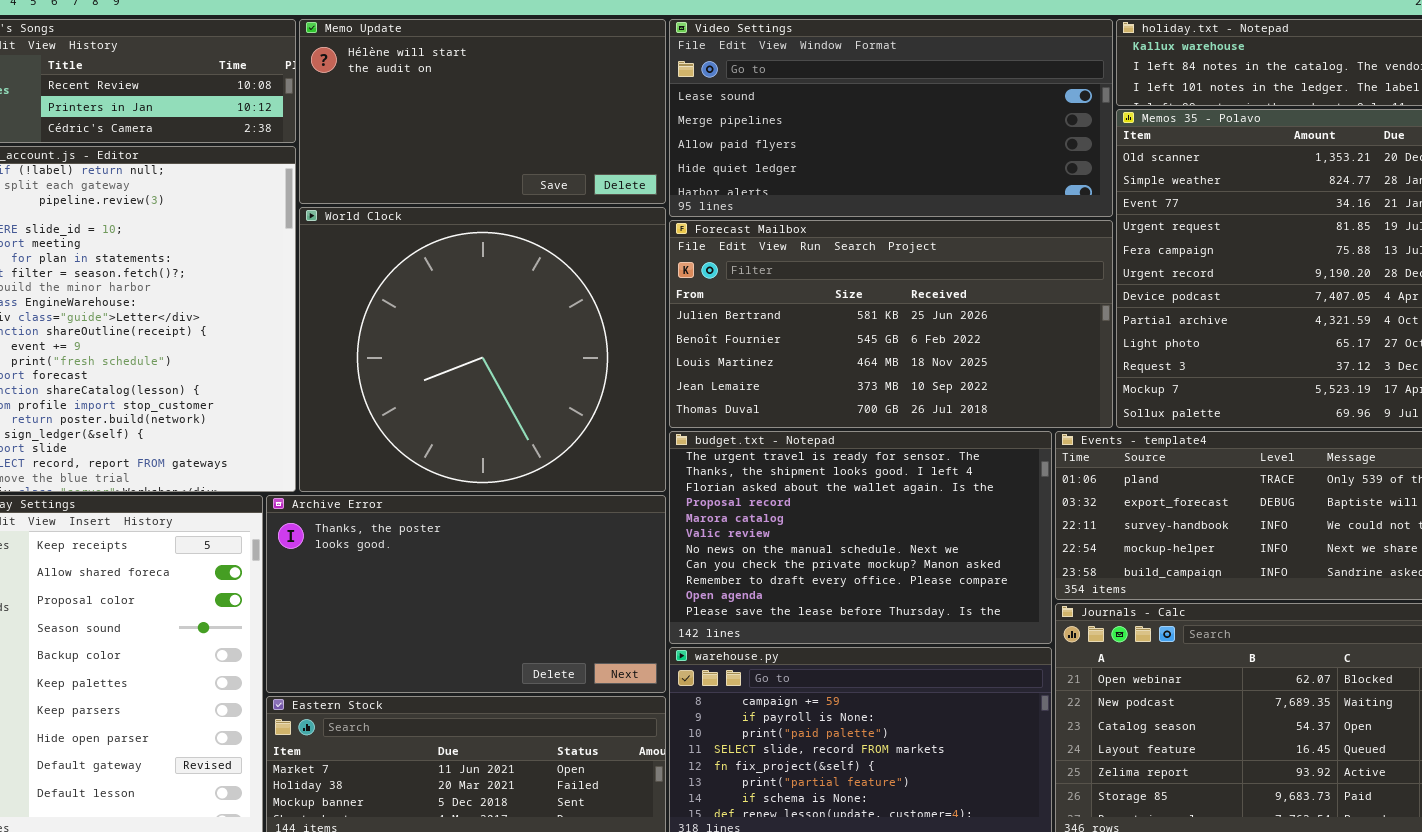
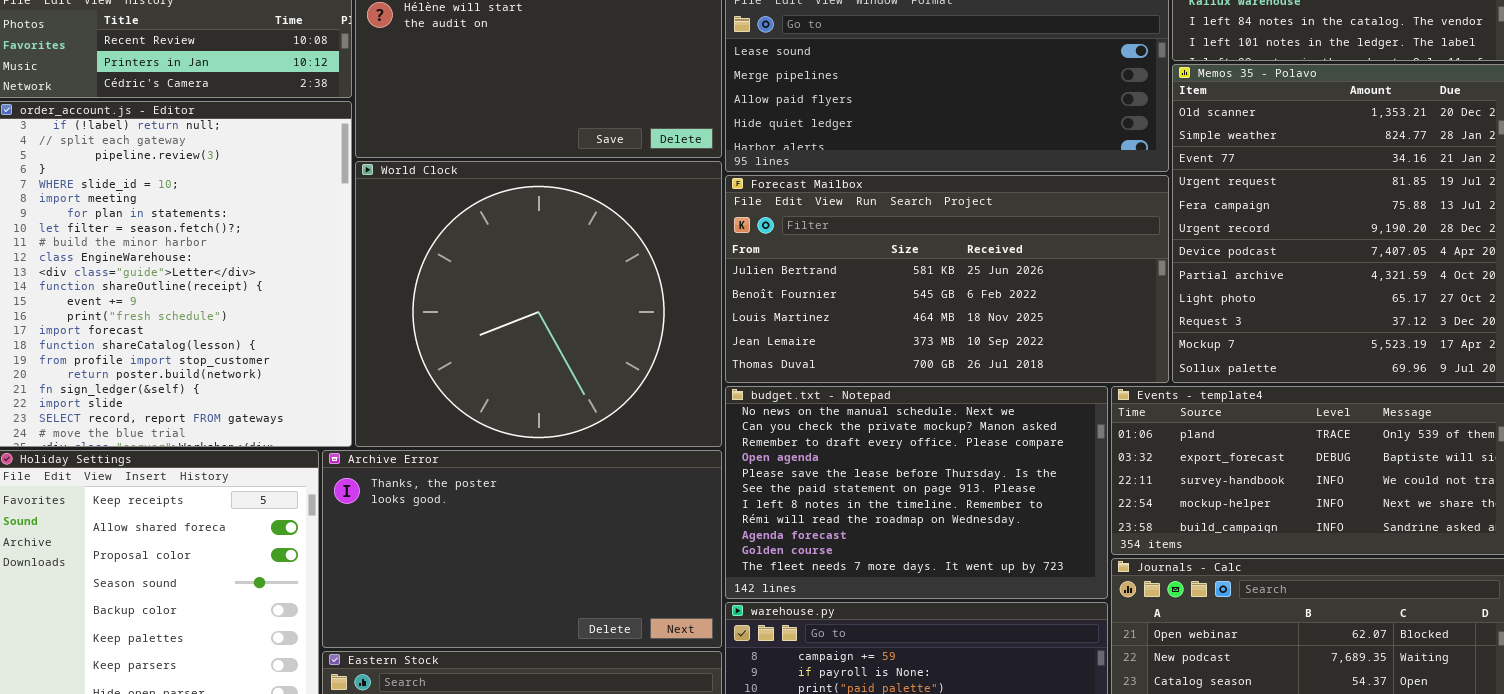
budget.txt - Notepad: [669,431,1052,644] -> [725,386,1108,599], scrolled down 6 rows

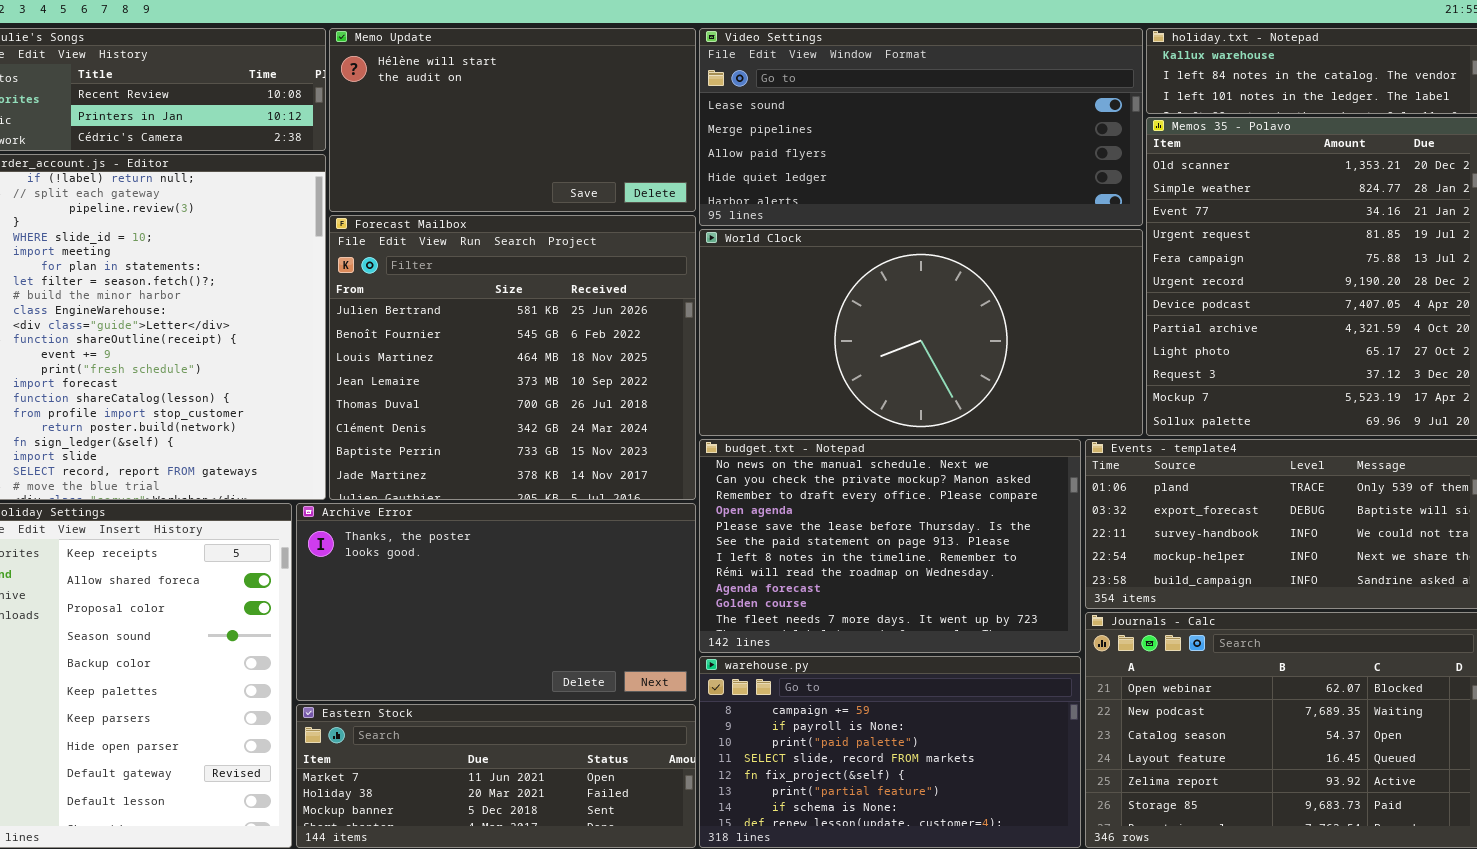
World Clock: [355,161,722,447] -> [699,229,1143,436], moved, resized
Forecast Mailbox: [725,175,1169,383] -> [329,215,696,500], moved, resized

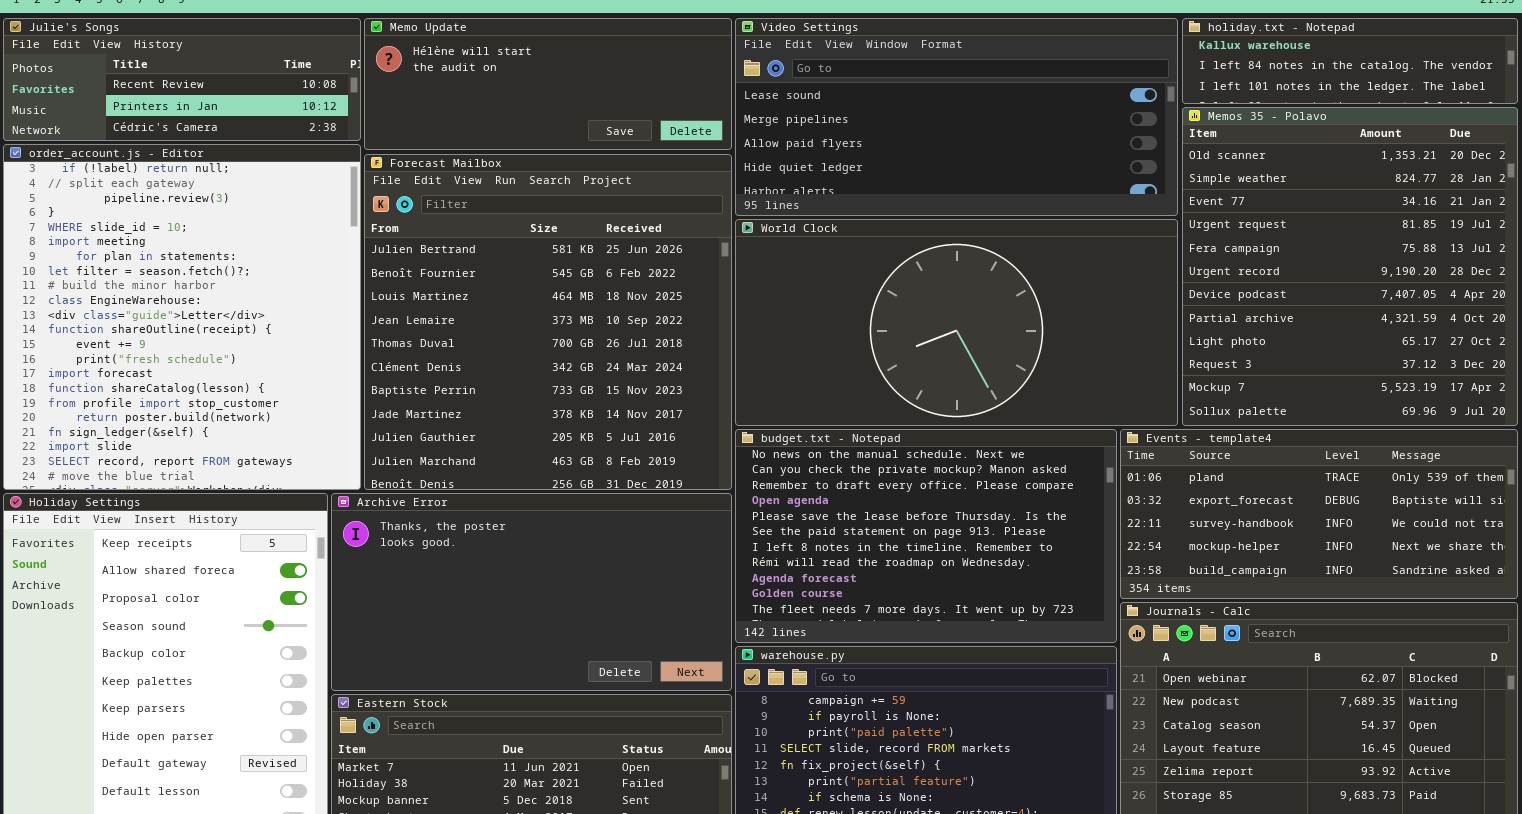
Memo Update: [329,28,696,212] -> [364,18,732,150], resized
Forecast Mailbox: [329,215,696,500] -> [364,154,732,490], resized

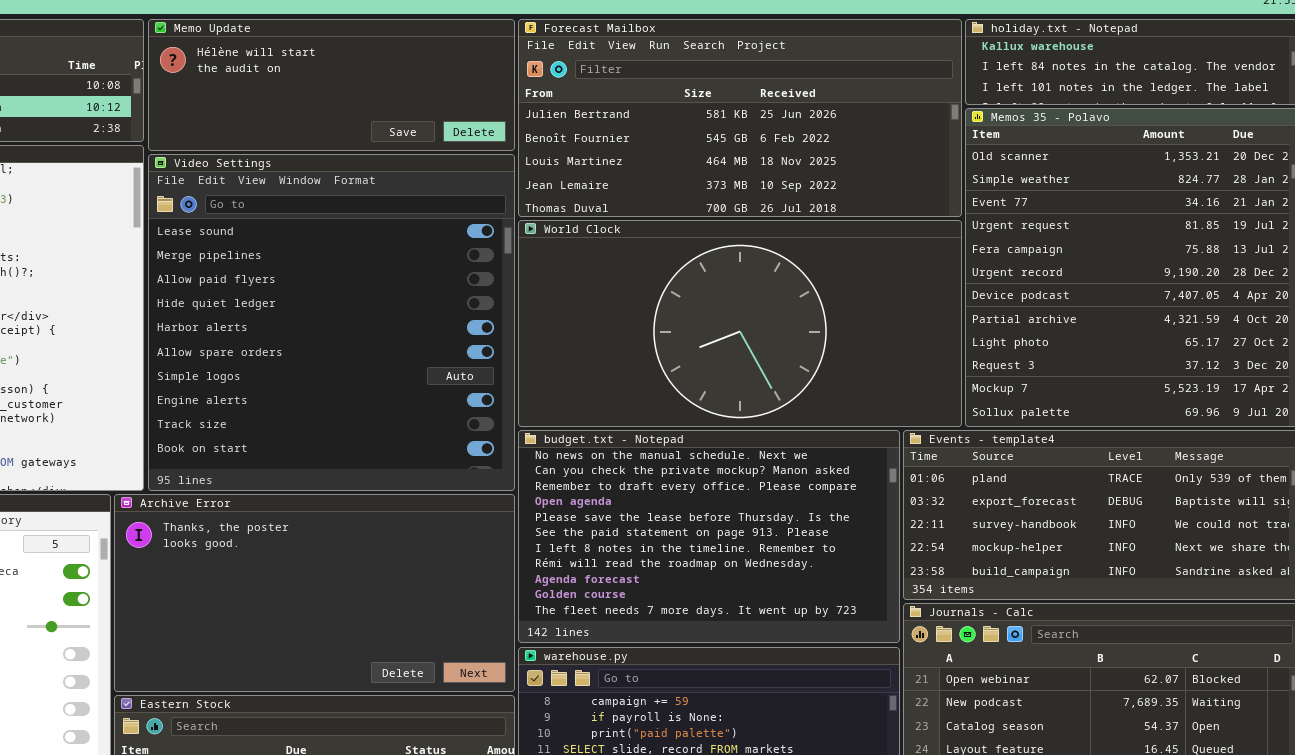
Video Settings: [735,18,1178,216] -> [148,154,515,491], moved, resized
Forecast Mailbox: [364,154,732,490] -> [518,19,962,217], moved, resized

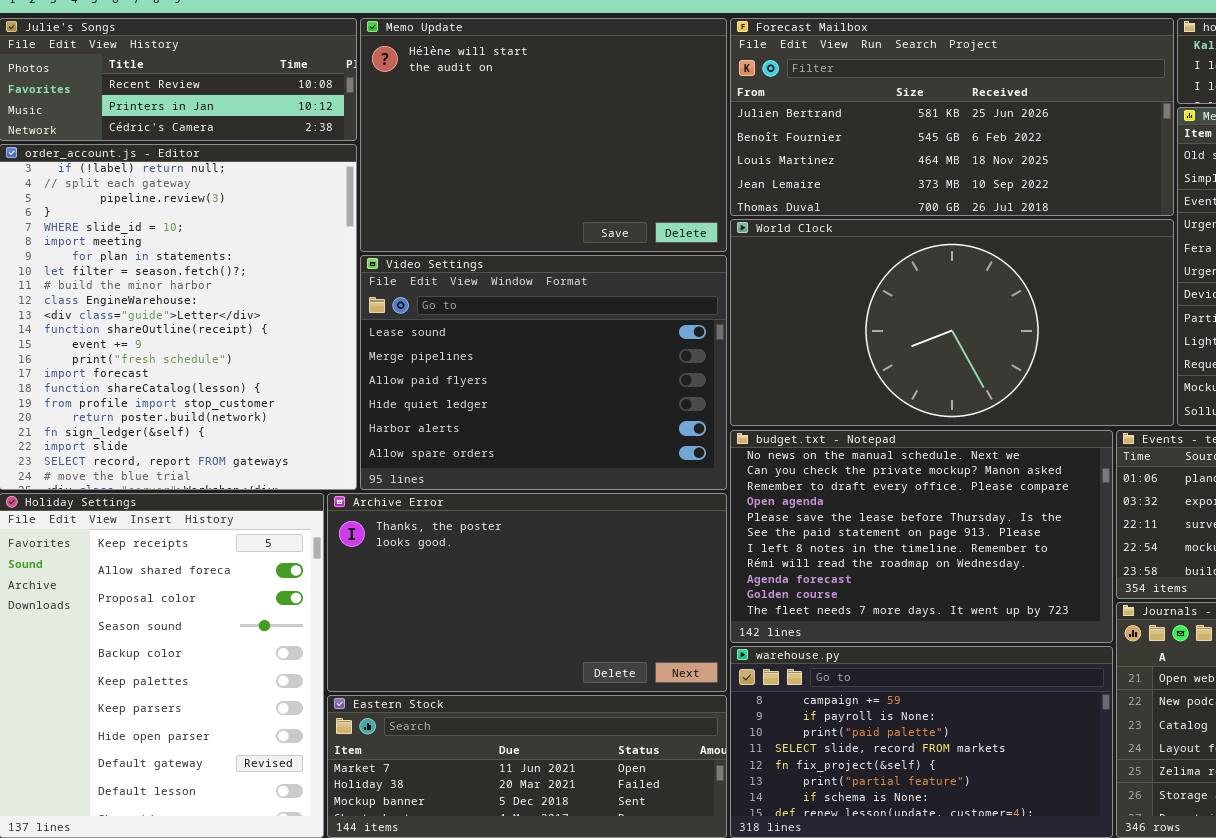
Memo Update: [148,19,515,151] -> [360,18,727,252], resized
Video Settings: [148,154,515,491] -> [360,255,727,490], resized

